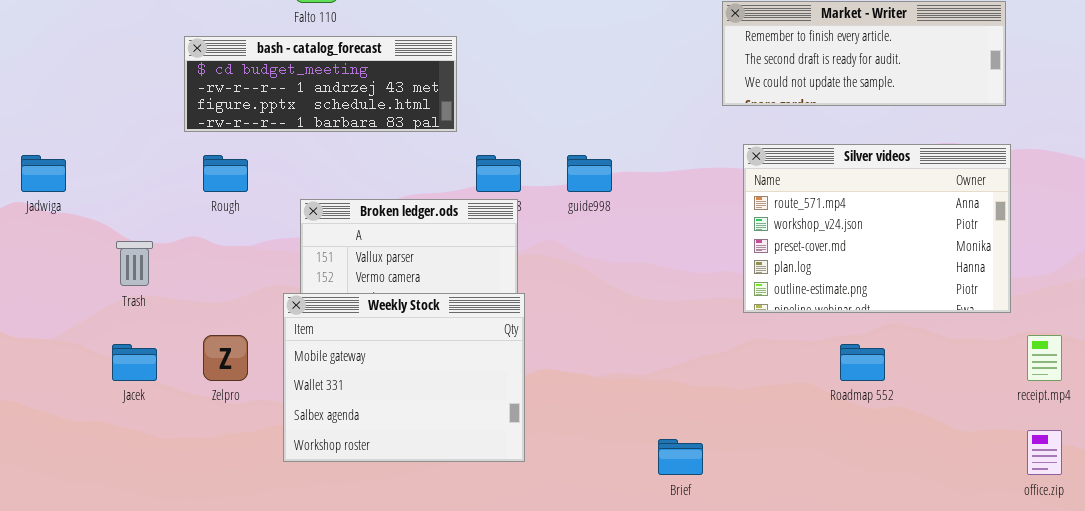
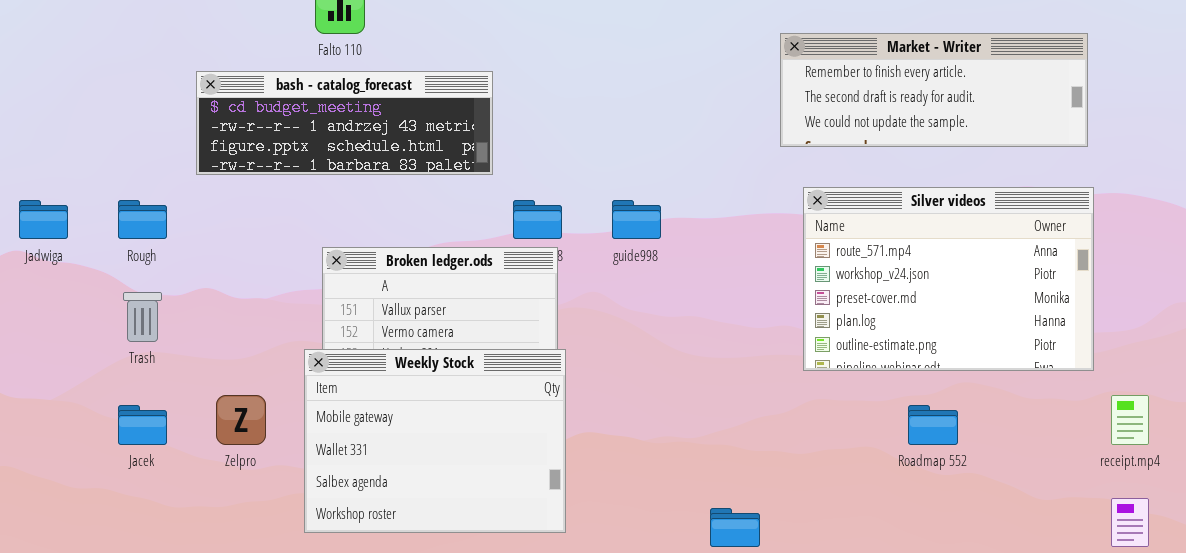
Rough: [203,155,248,192] -> [118,200,167,239], moved

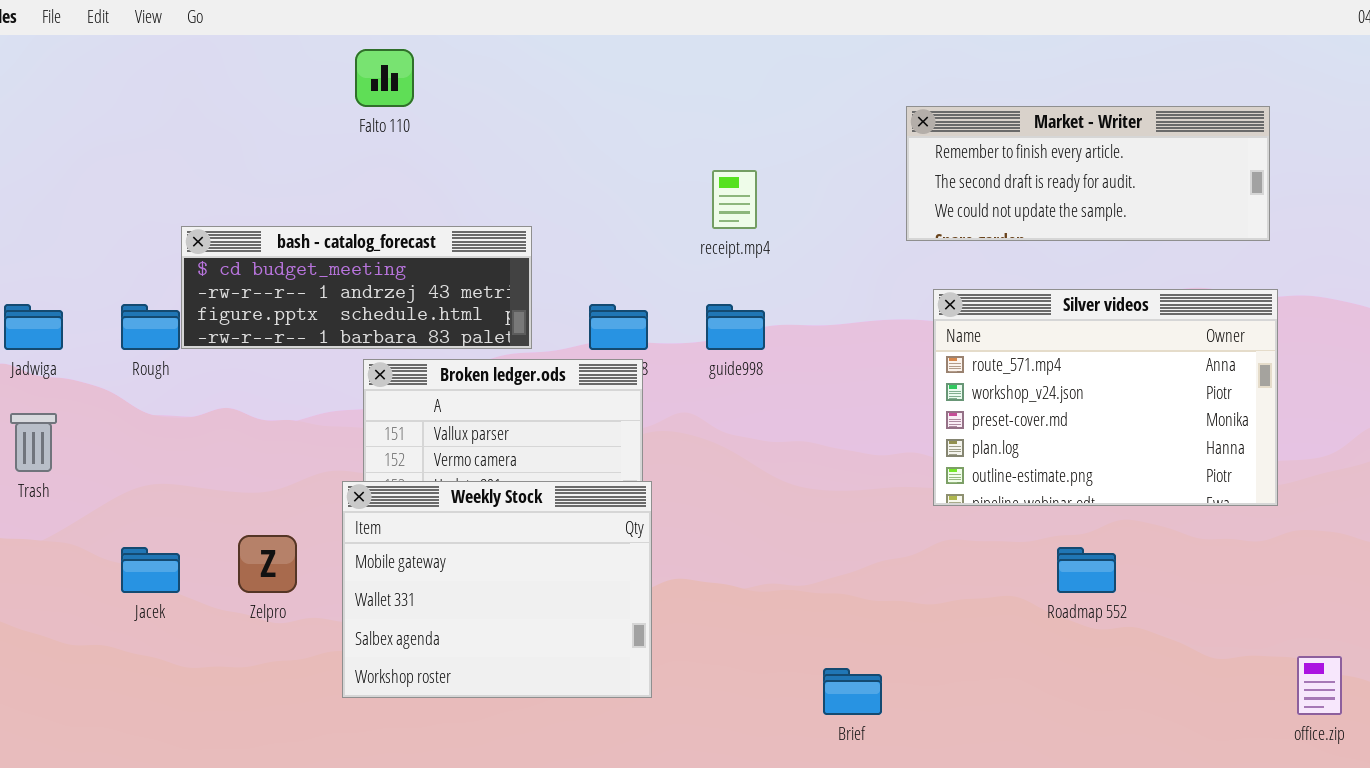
bash - catalog_forecast: [196,71,493,175] -> [181,226,532,349], moved
Trash: [123,292,162,342] -> [10,413,57,472], moved
receipt.mp4: [1111,395,1149,445] -> [712,170,757,229], moved

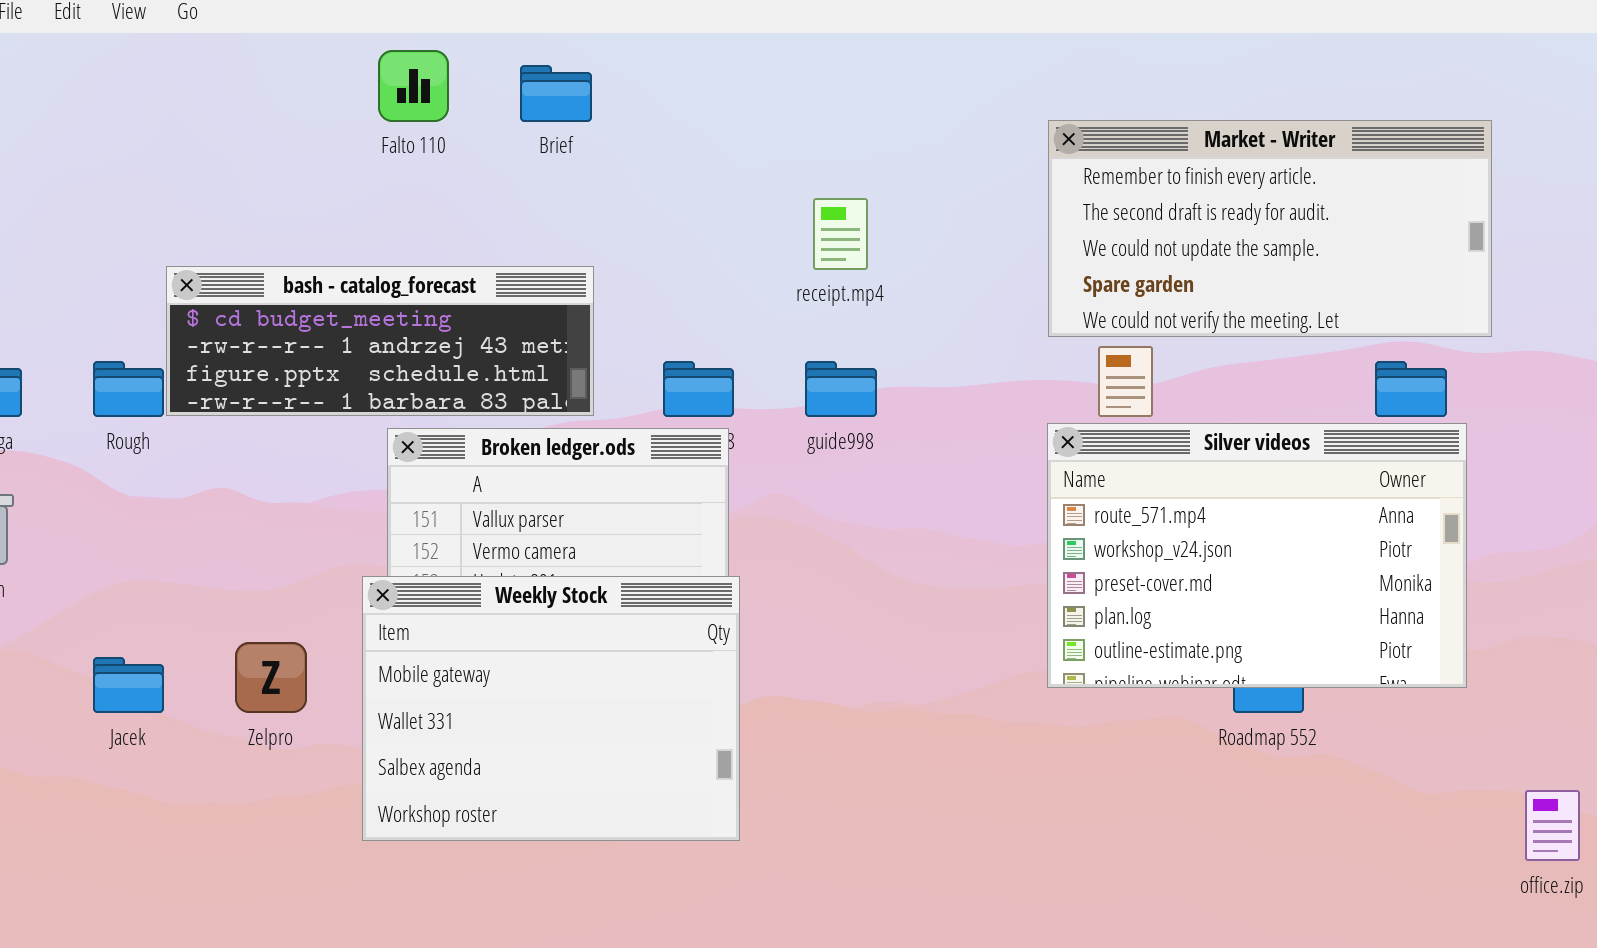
Market - Writer: [906,106,1270,241] -> [1048,120,1492,337], resized
Silver videos: [933,289,1278,506] -> [1047,423,1467,688], moved
Brief: [823,668,882,715] -> [520,65,592,122], moved

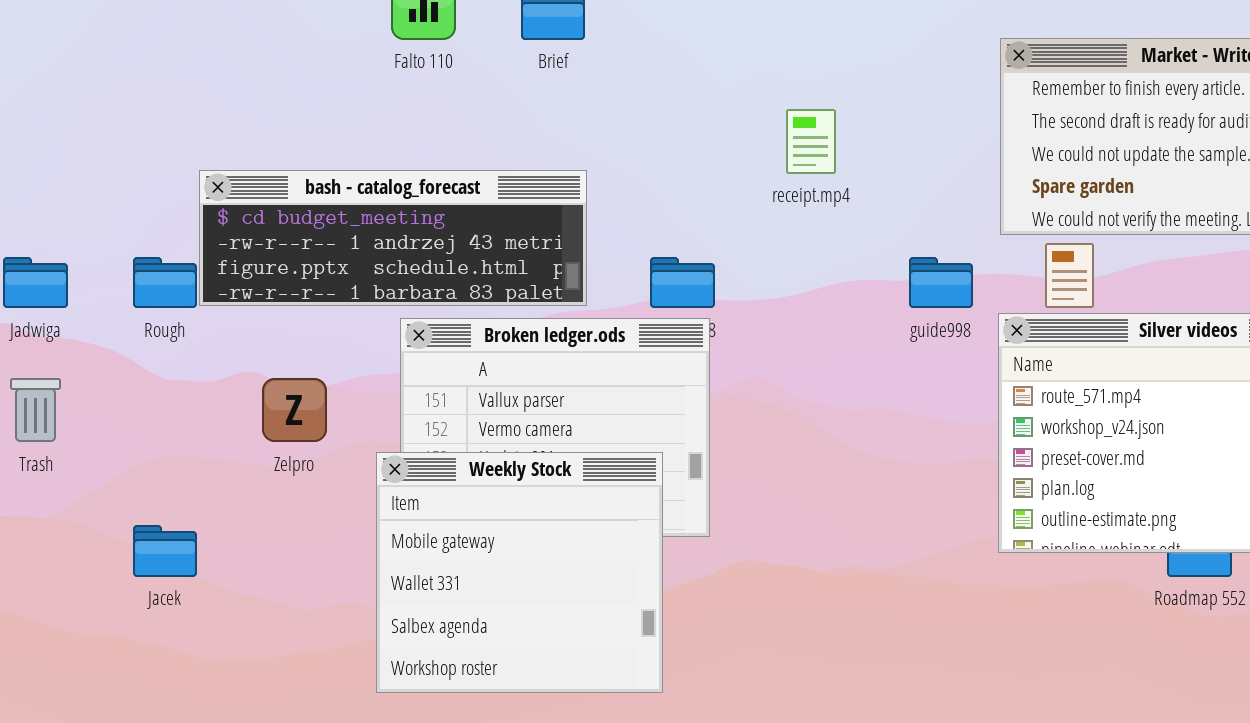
guide998: [805,361,877,417] -> [909,257,973,308], moved
Weekly Stock: [362,576,740,841] -> [376,452,663,693], resized
Zelpro: [235,642,307,713] -> [262,378,327,442], moved

